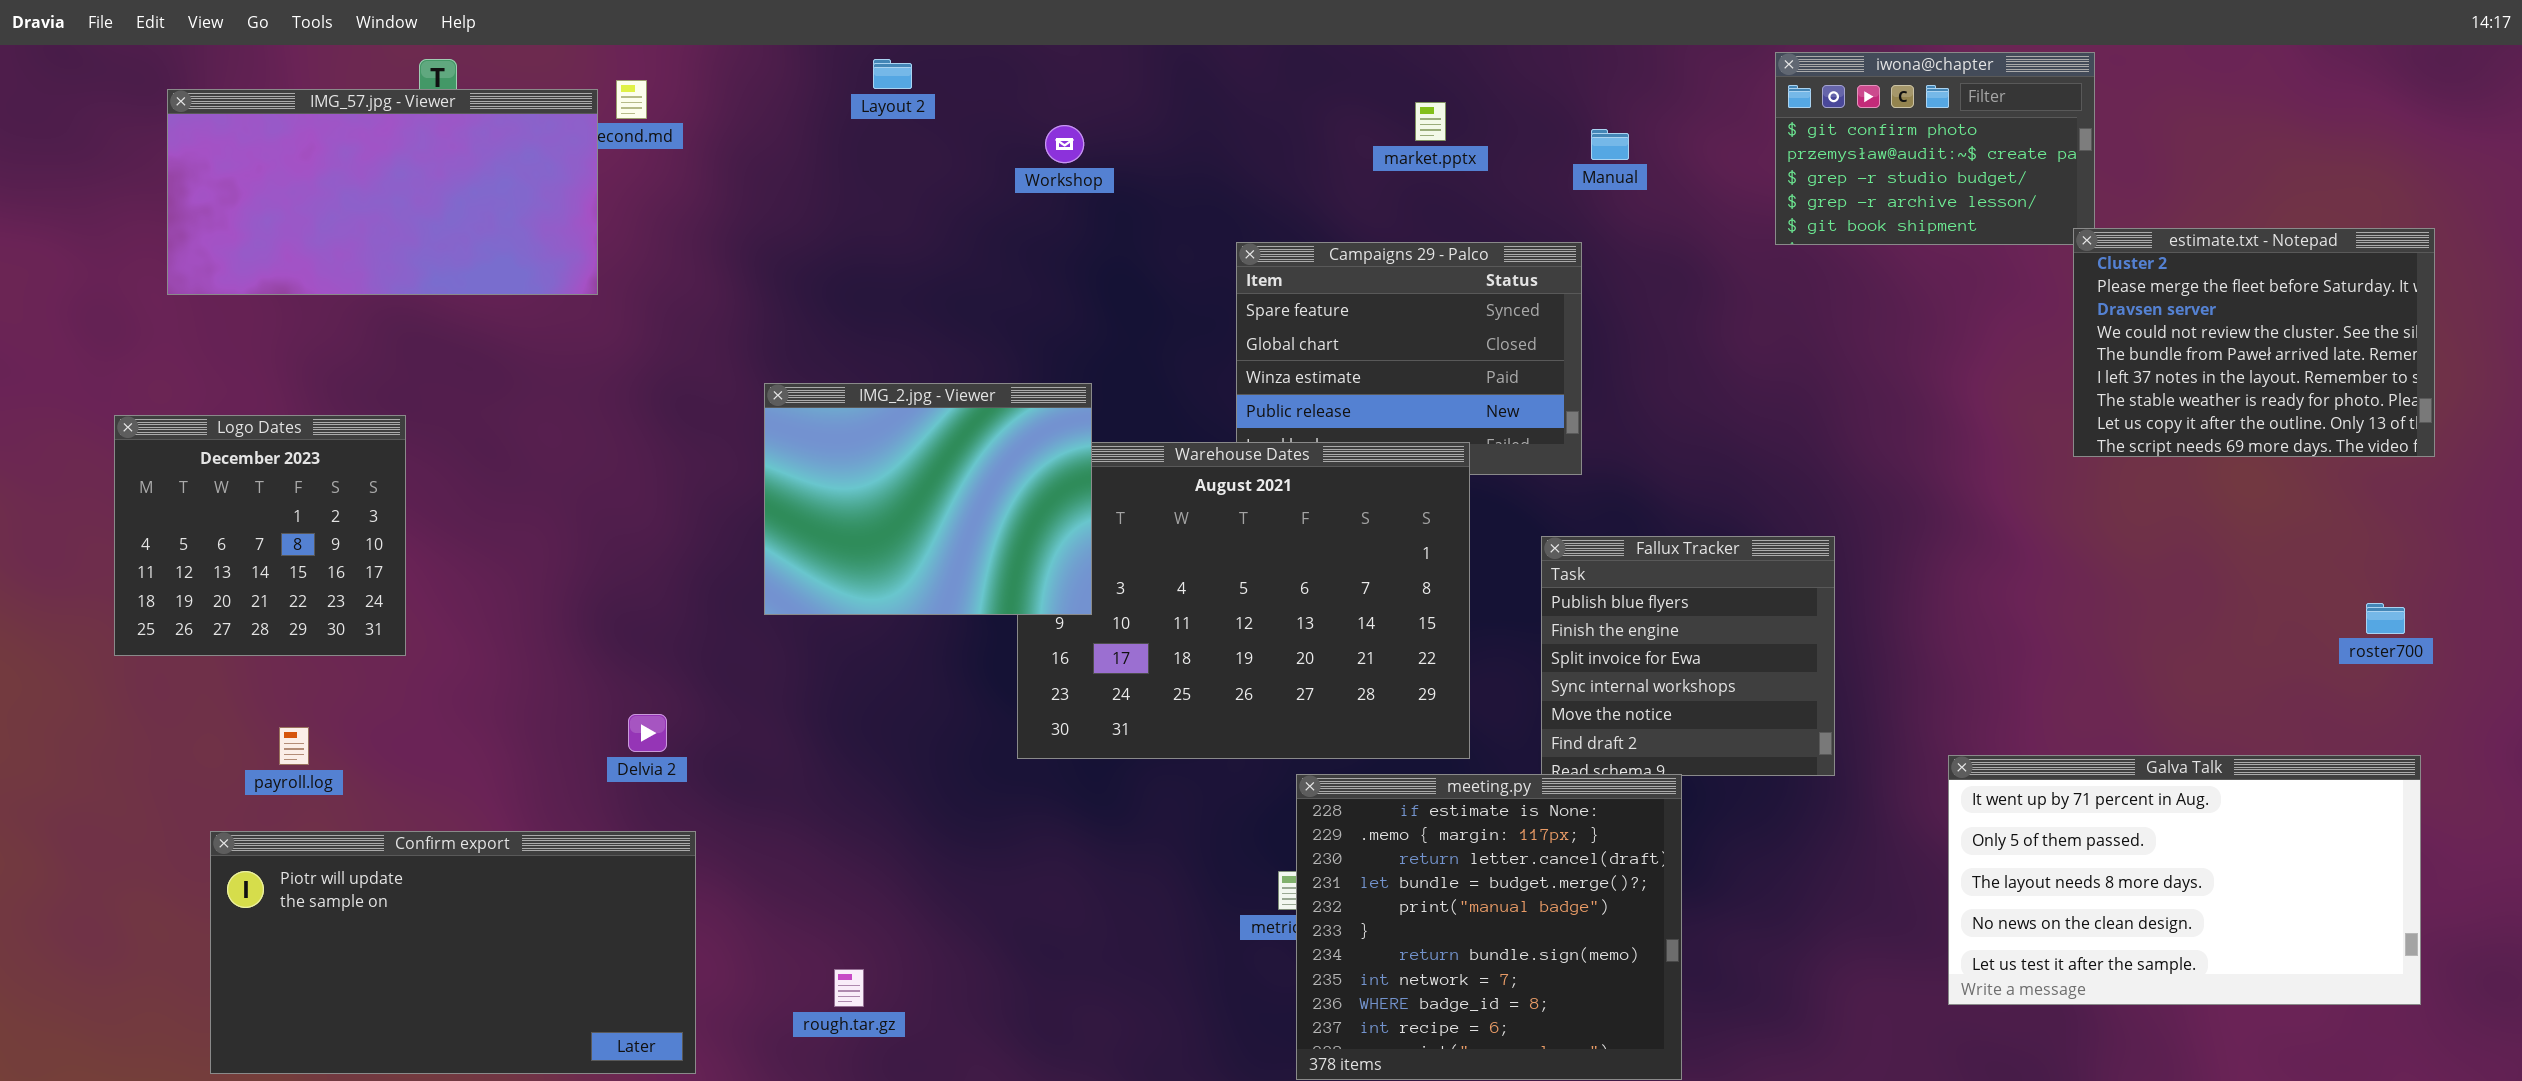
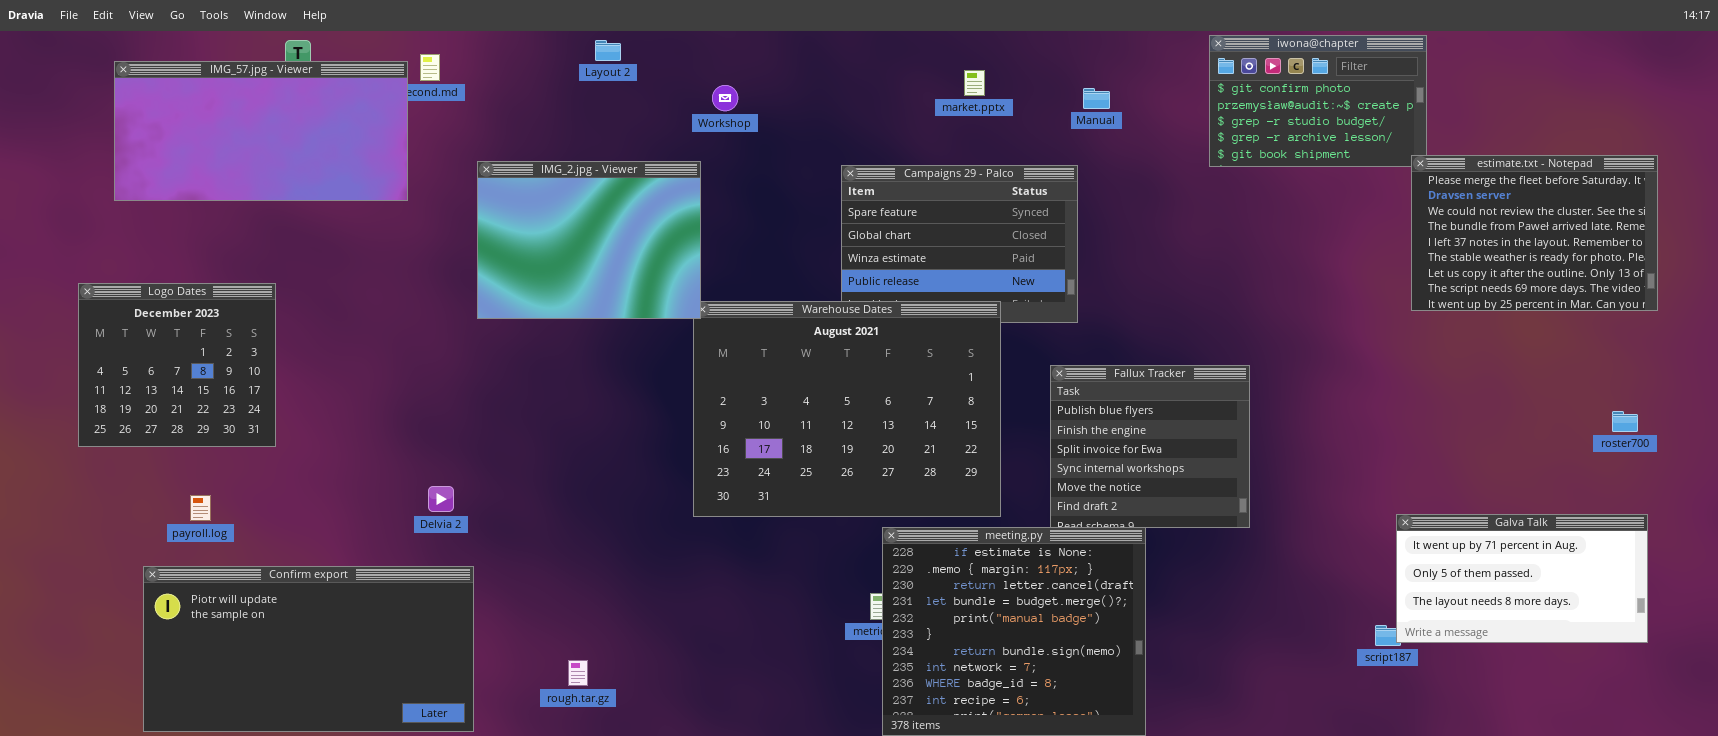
estimate.txt - Notepad: [2073,228,2435,457] -> [1411,155,1658,311], scrolled down 1 row
IMG_2.jpg - Viewer: [764,383,1092,615] -> [477,161,701,319], moved
Galva Talk: [1948,755,2421,1005] -> [1396,514,1648,643], resized

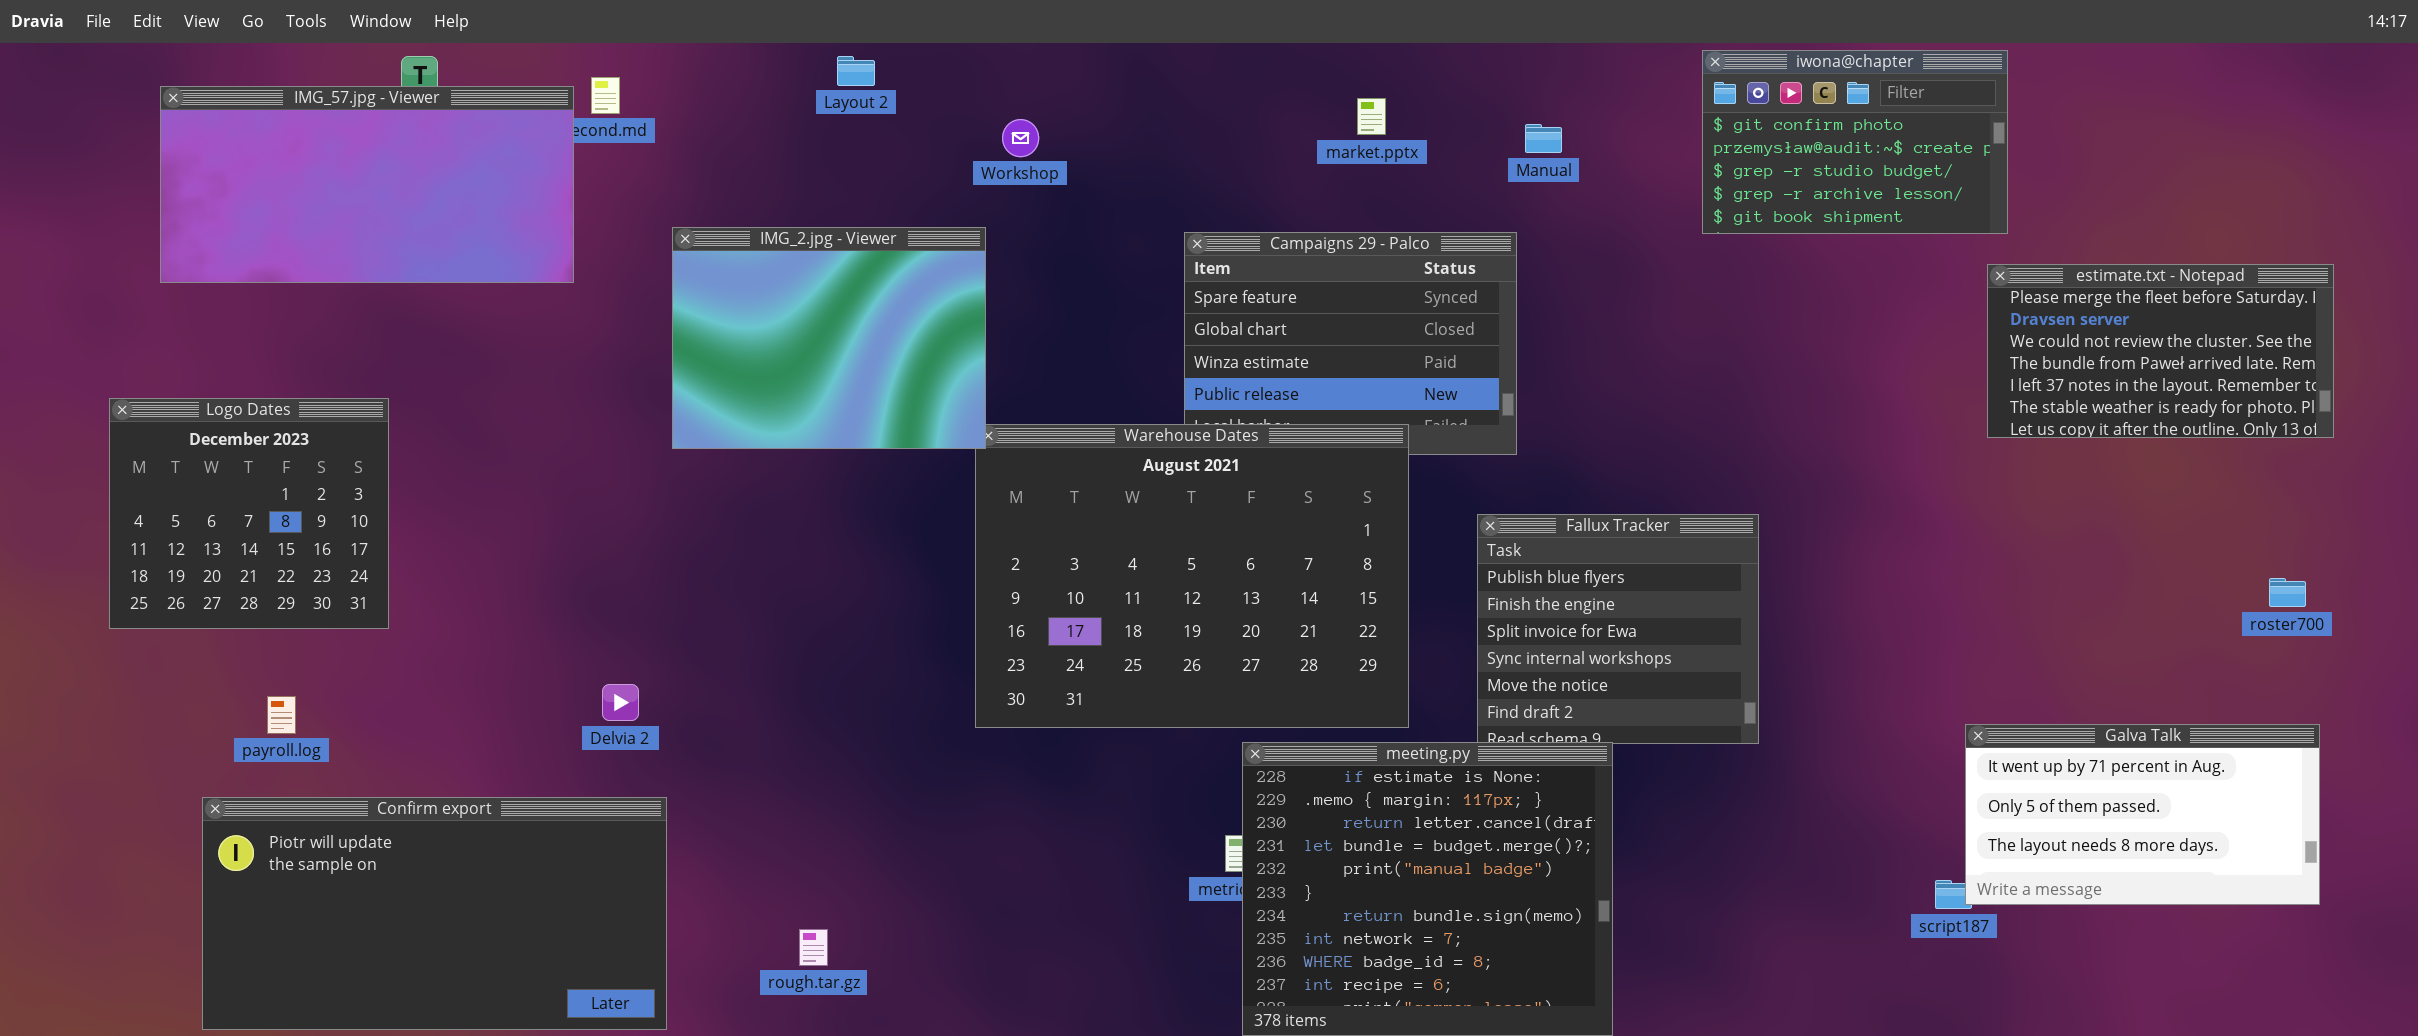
estimate.txt - Notepad: [1411,155,1658,311] -> [1987,264,2334,438], resized

